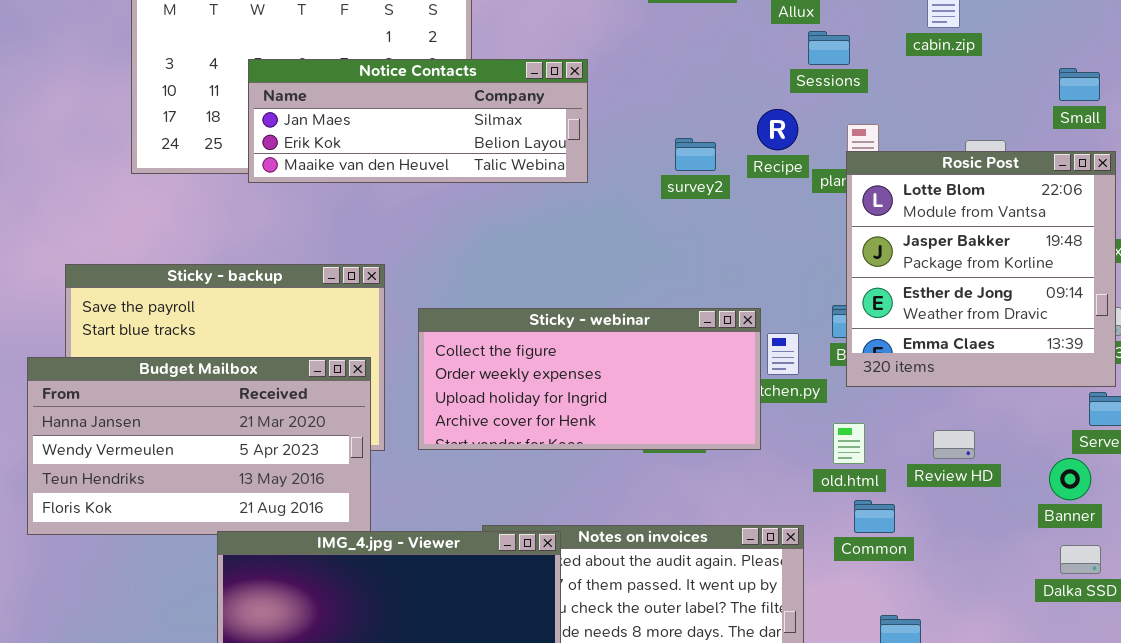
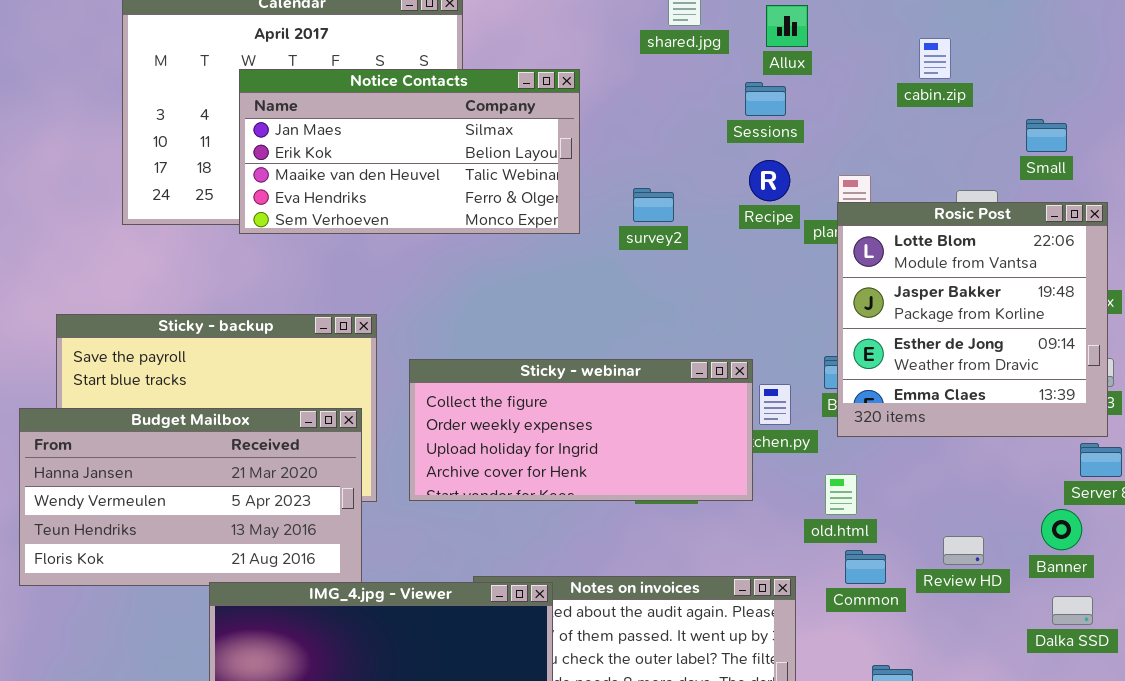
Sessions: [808,31,850,65] -> [745,82,786,116], moved
Notice Contacts: [248,59,588,183] -> [239,69,580,234], resized
Small: [1059,68,1100,101] -> [1026,119,1067,152], moved
survey2: [675,138,716,171] -> [633,188,674,222], moved
Review HD: [933,430,975,459] -> [943,536,984,565], moved

